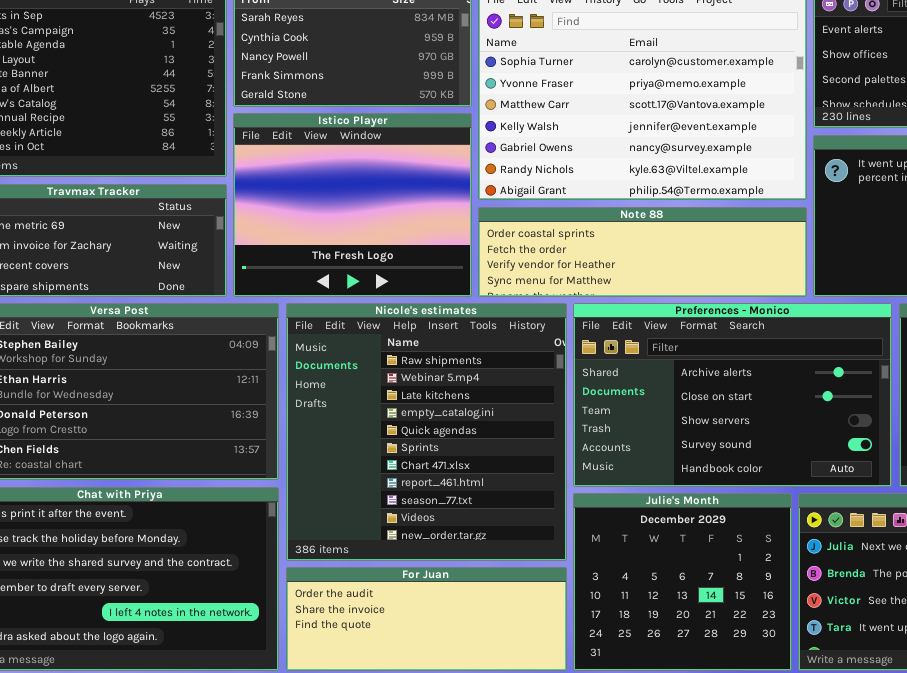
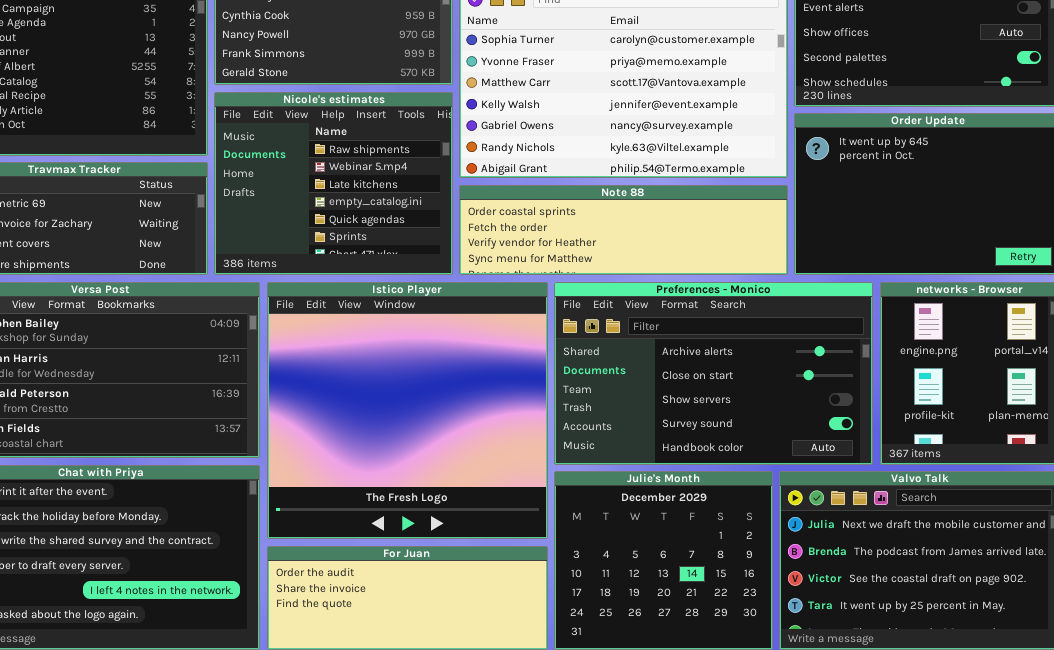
Istico Player: [233,113,472,297] -> [267,282,548,539], moved, resized
Nicole's estimates: [286,303,567,561] -> [214,92,453,275], moved, resized

